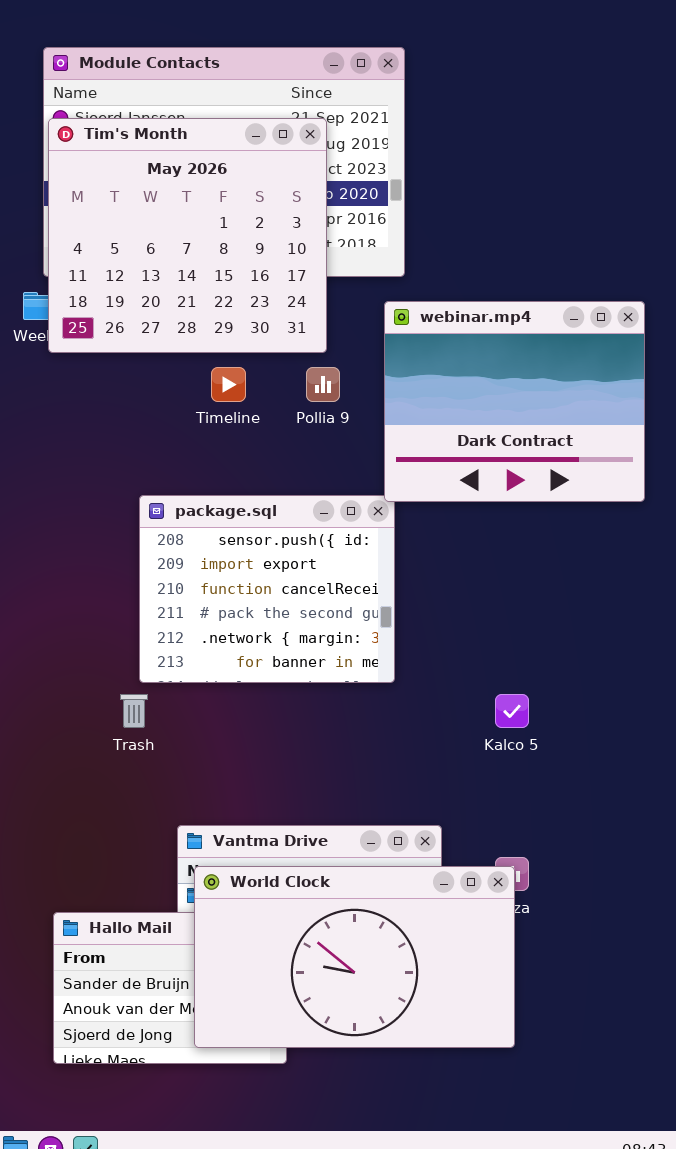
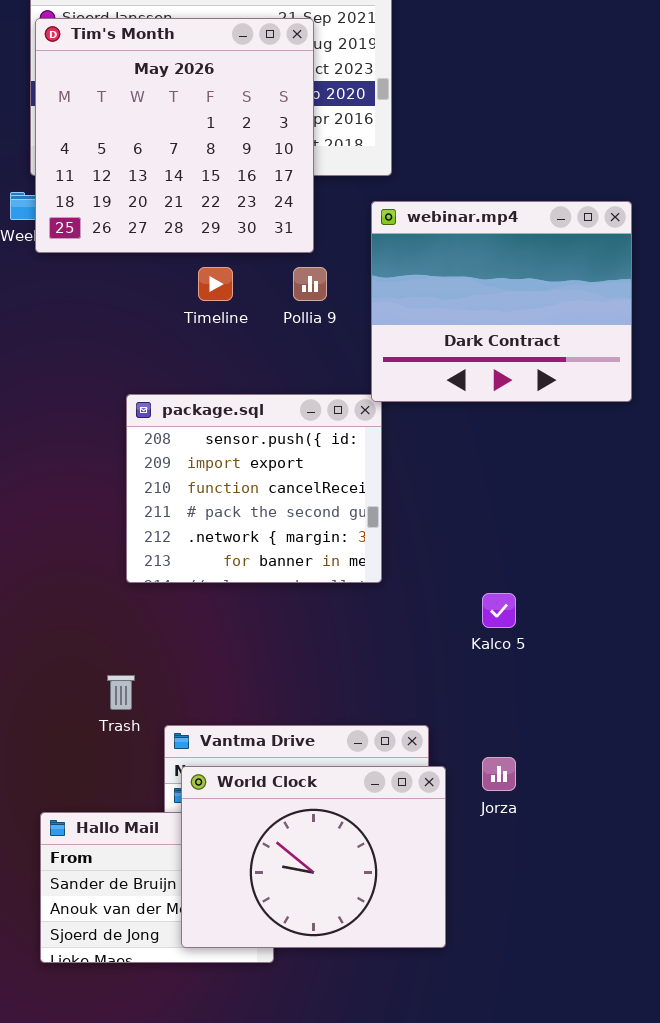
Trash: [120,694,148,728] -> [107,675,135,710], moved
World Clock: [194,866,515,1048] -> [181,766,446,948], resized

